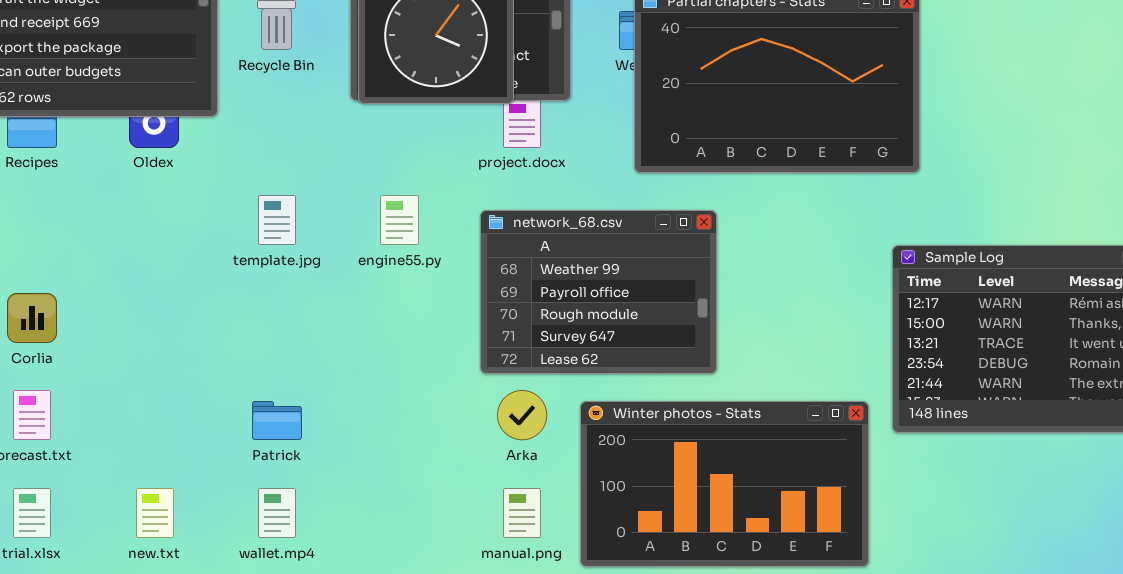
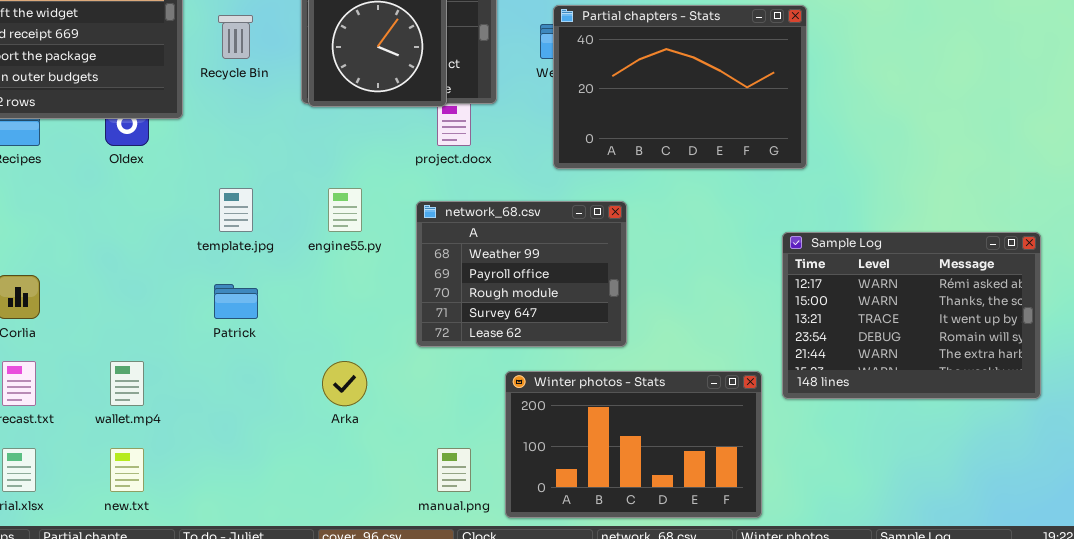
Arka: [497,390,547,440] -> [322,361,367,406], moved
Patrick: [252,401,302,440] -> [214,284,258,319], moved
wallet.mp4: [258,488,296,538] -> [110,361,144,406], moved

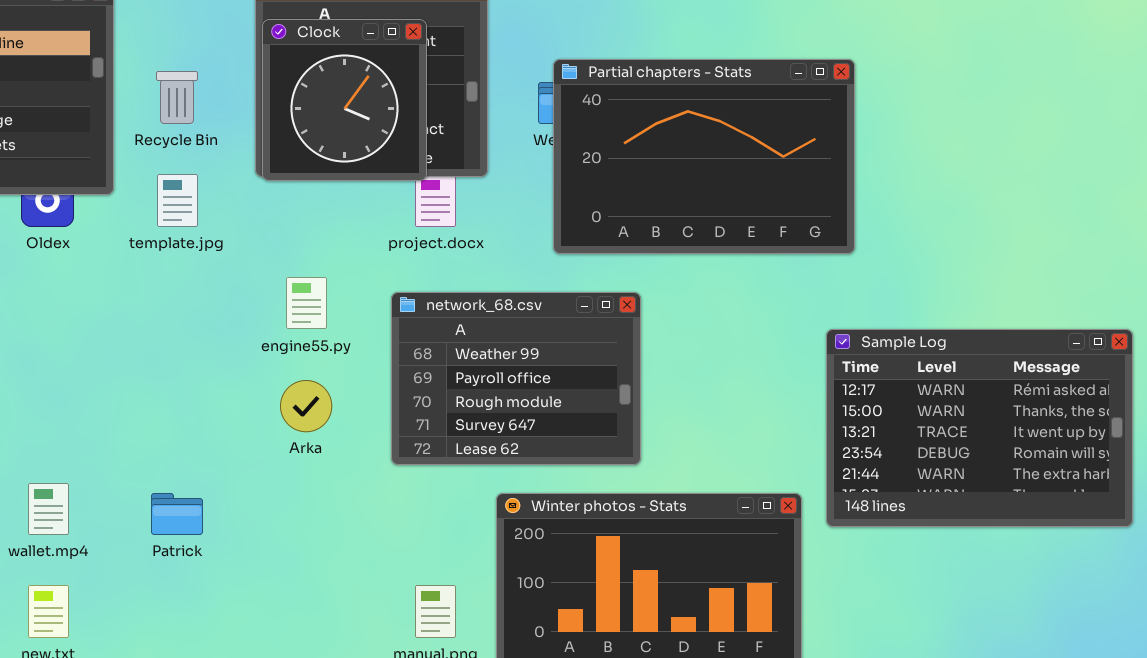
template.jpg: [219,188,253,232] -> [157,174,198,227], moved
Patrick: [214,284,258,319] -> [151,493,203,535], moved
Arka: [322,361,367,406] -> [280,380,332,432], moved

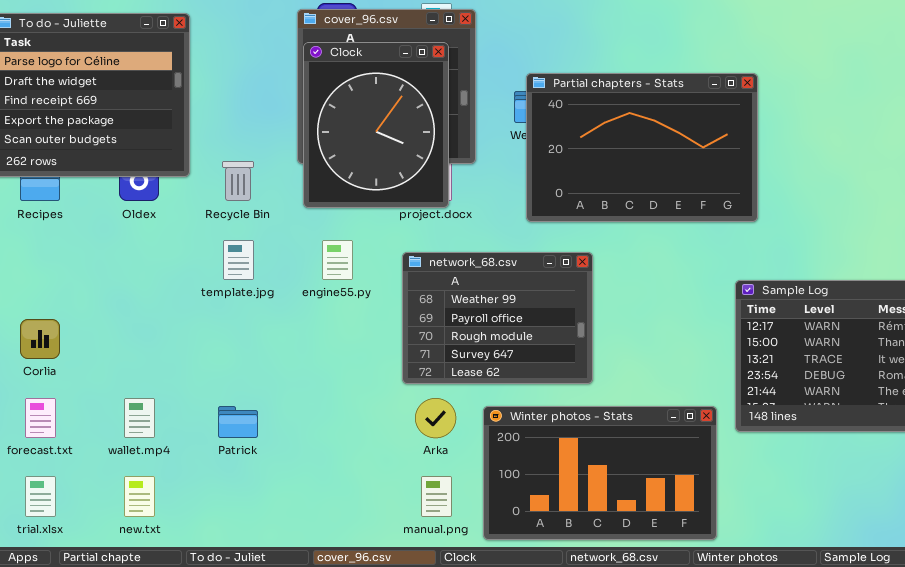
Clock: [262,19,427,181] -> [303,42,449,208], resized
Recycle Bin: [156,71,198,124] -> [222,161,254,201], moved
template.jpg: [157,174,198,227] -> [223,240,254,280], moved
Arka: [280,380,332,432] -> [415,398,456,438], moved

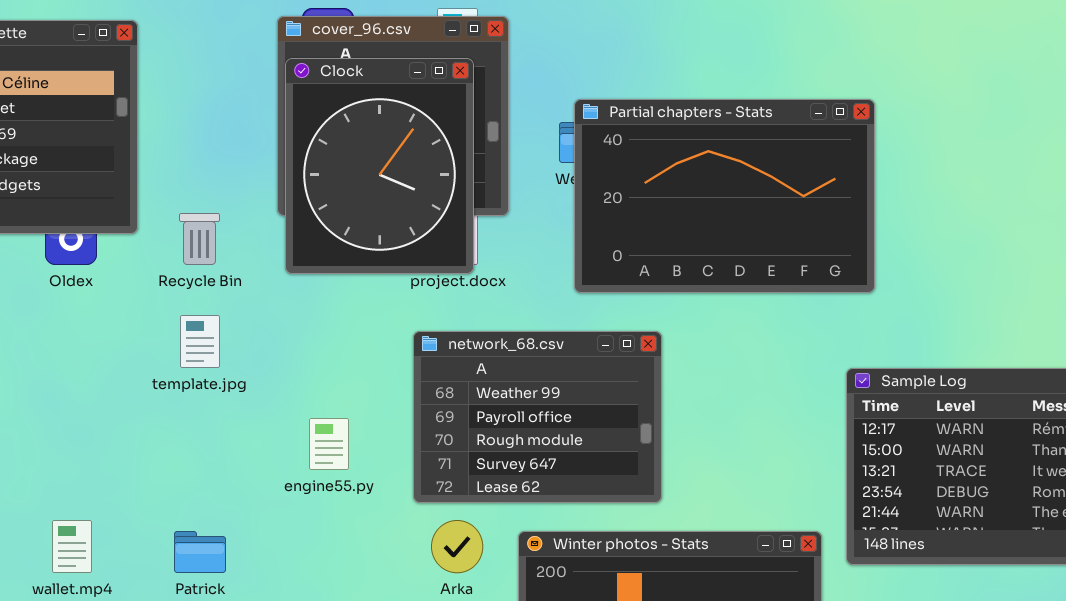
engine55.py: [322,240,353,280] -> [309,418,349,470], moved

